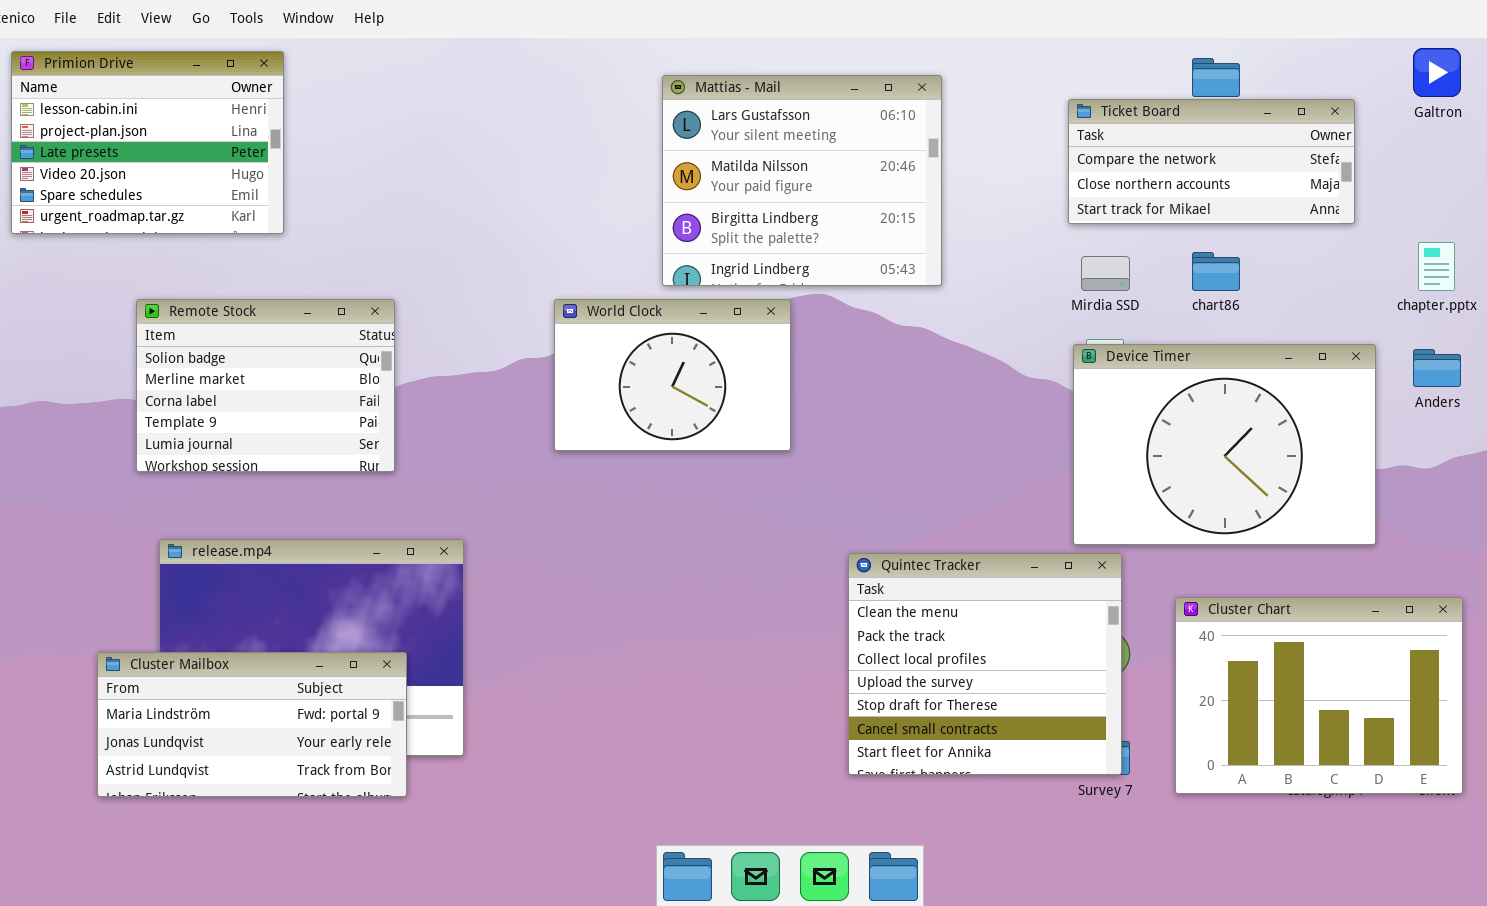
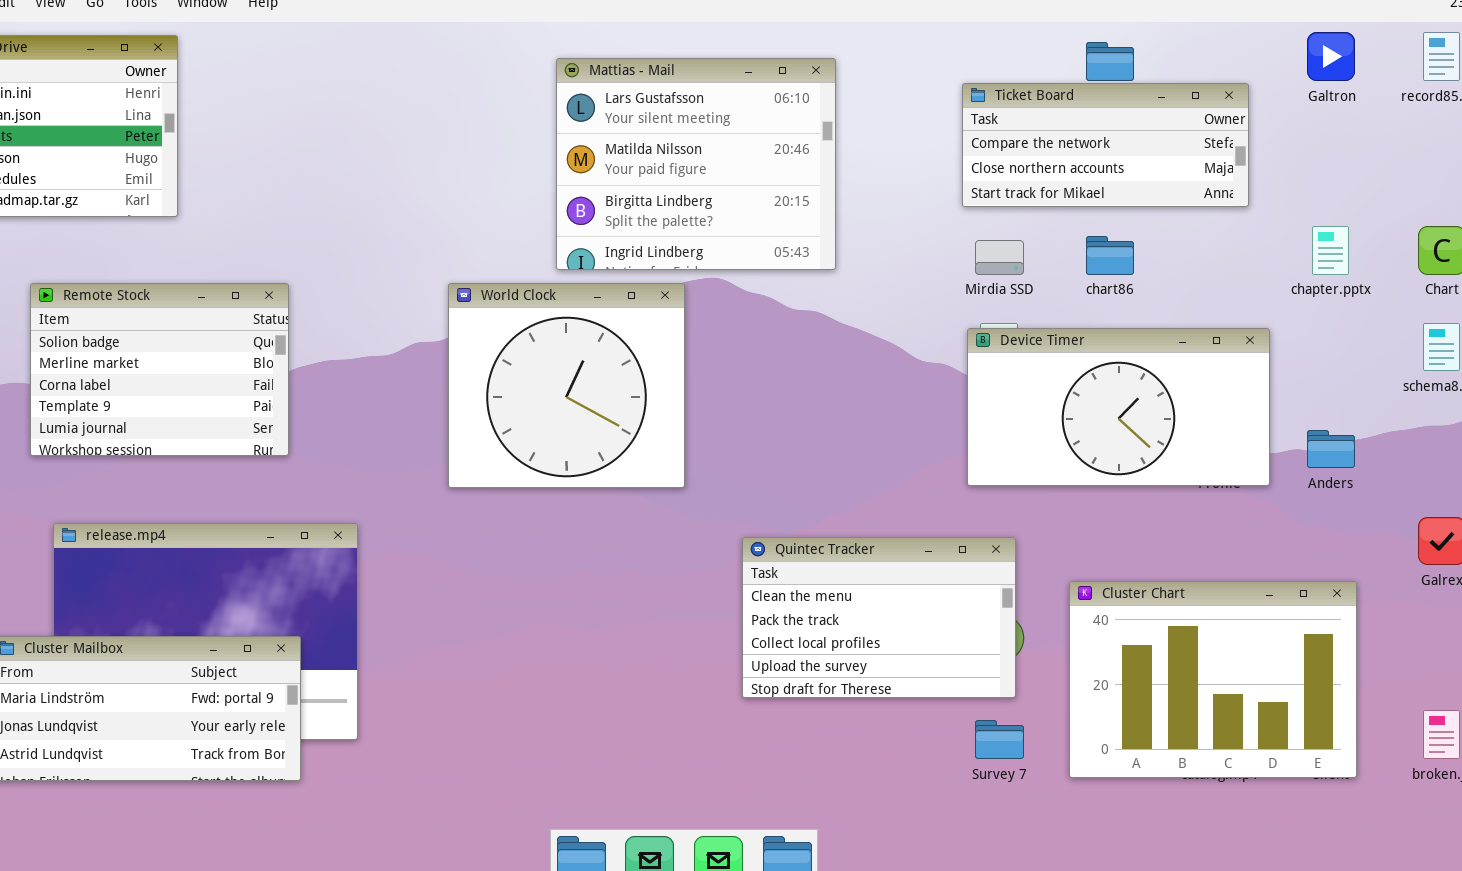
World Clock: [554,299,791,451] -> [448,283,685,488], resized
Device Timer: [1073,344,1376,545] -> [967,328,1270,486], resized
Anders: [1413,349,1461,387] -> [1307,430,1355,468], moved
Quintec Tracker: [848,553,1122,775] -> [742,537,1016,698], resized

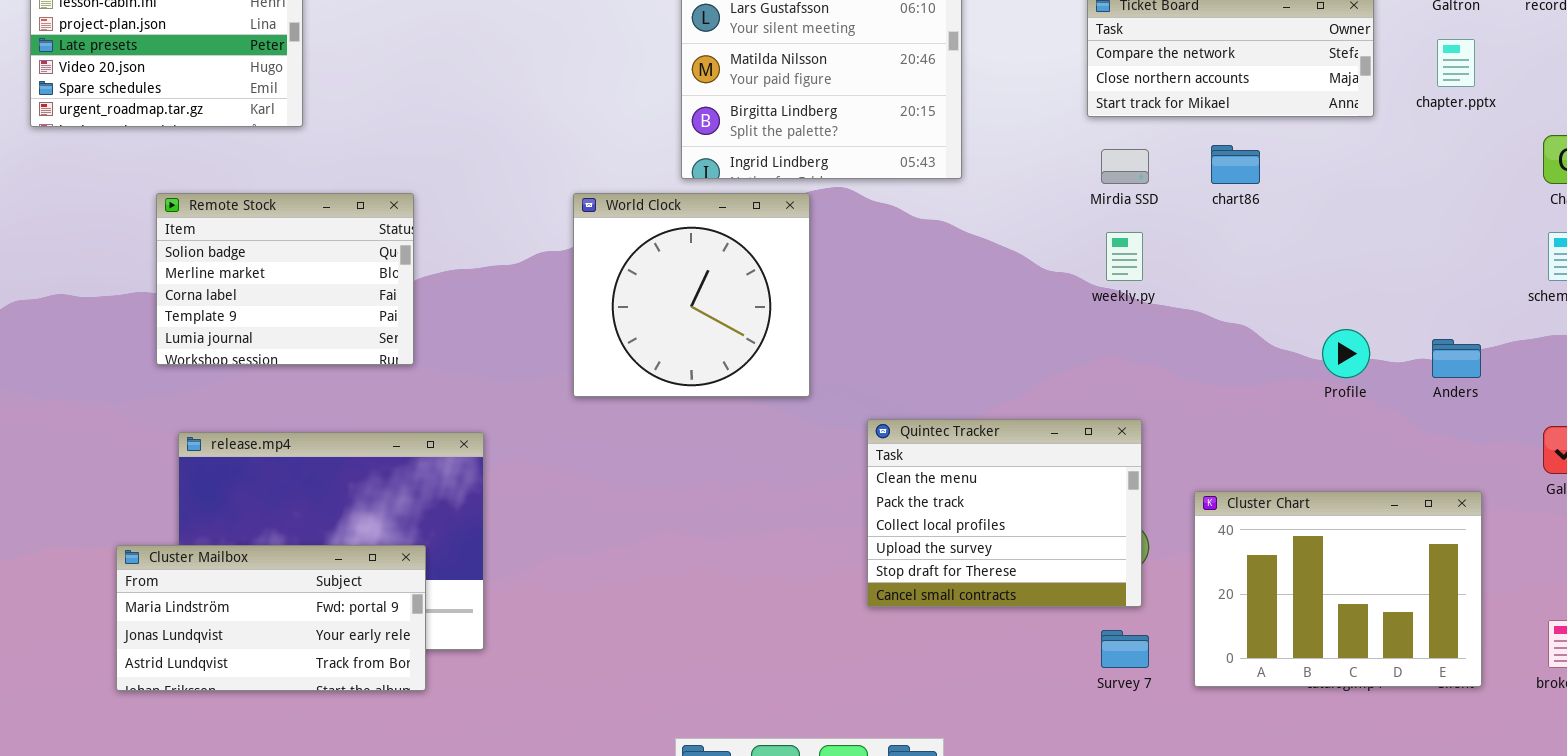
chapter.pptx: [1312,226,1349,275] -> [1437,39,1475,87], moved
Device Timer: [967,328,1270,486] -> none, closed
Quintec Tracker: [742,537,1016,698] -> [867,419,1142,607], resized

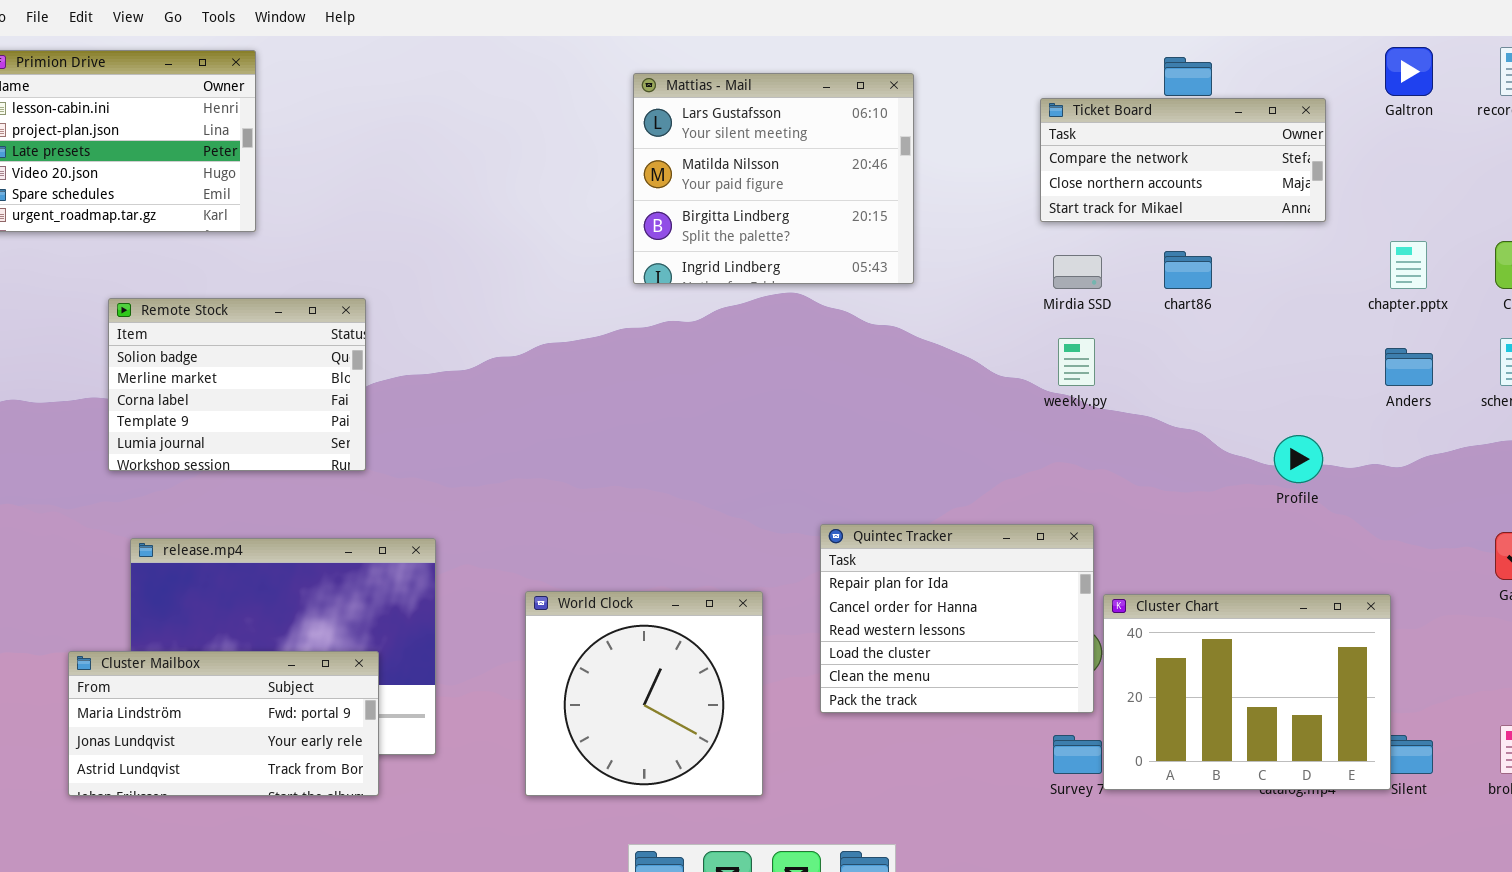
chapter.pptx: [1437,39,1475,87] -> [1390,241,1427,289], moved
World Clock: [573,193,810,397] -> [525,591,763,796], moved
Anders: [1432,339,1481,378] -> [1385,348,1433,386], moved
Quintec Tracker: [867,419,1142,607] -> [820,524,1094,713], scrolled up 4 rows
Cluster Chart: [1194,491,1482,687] -> [1103,594,1391,790], moved

